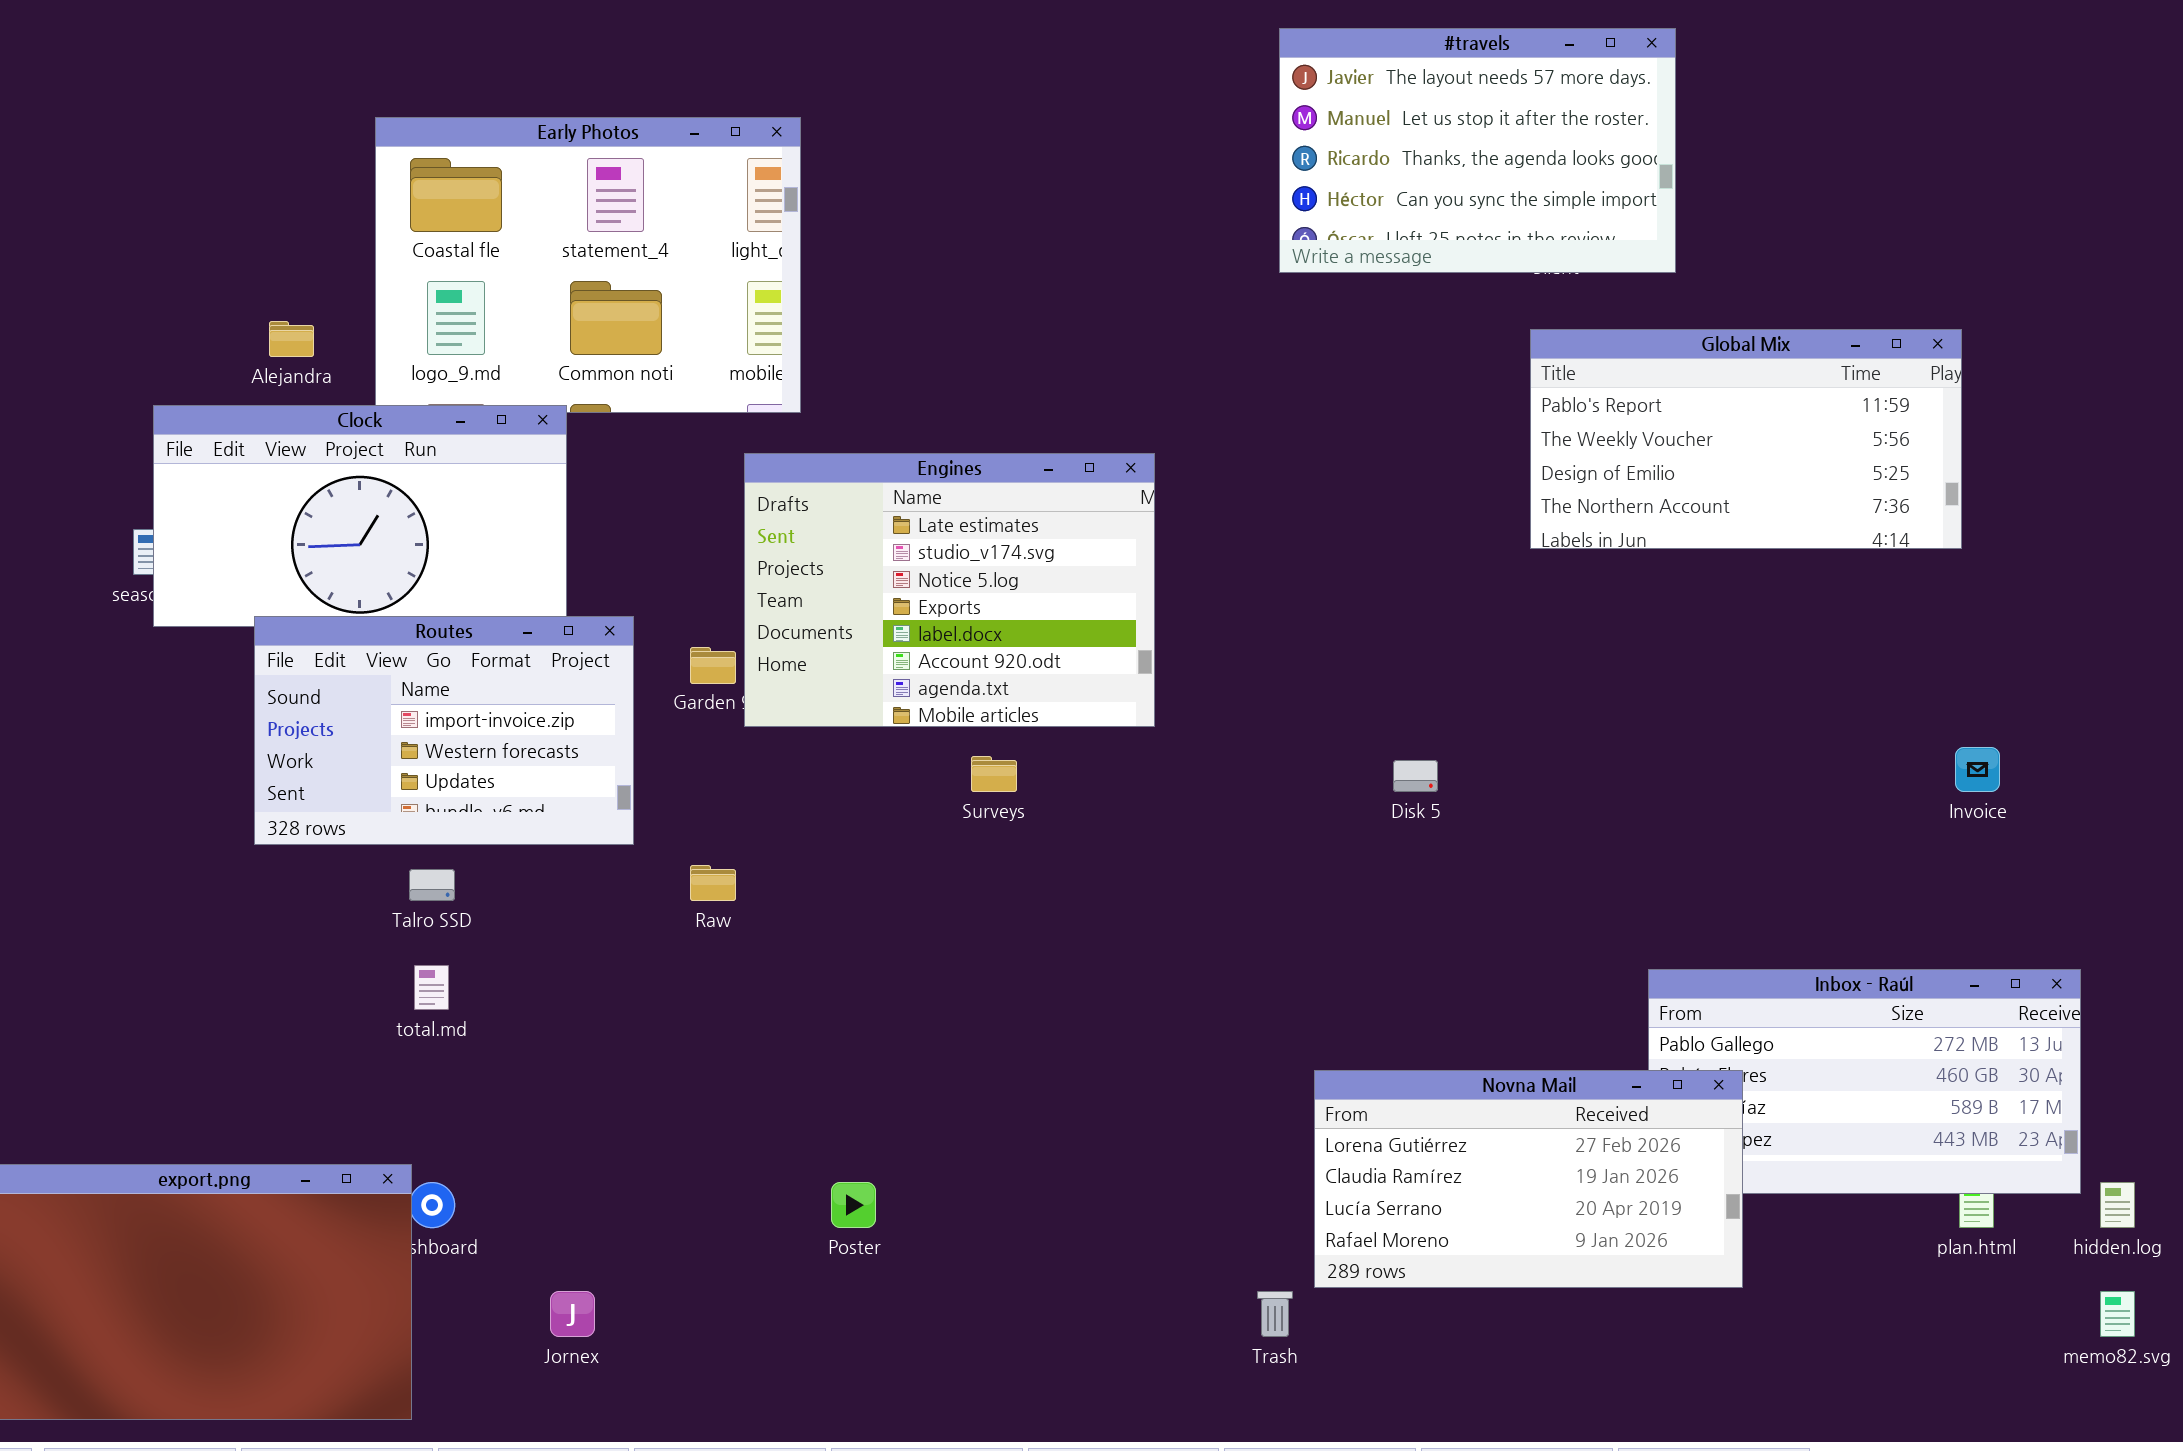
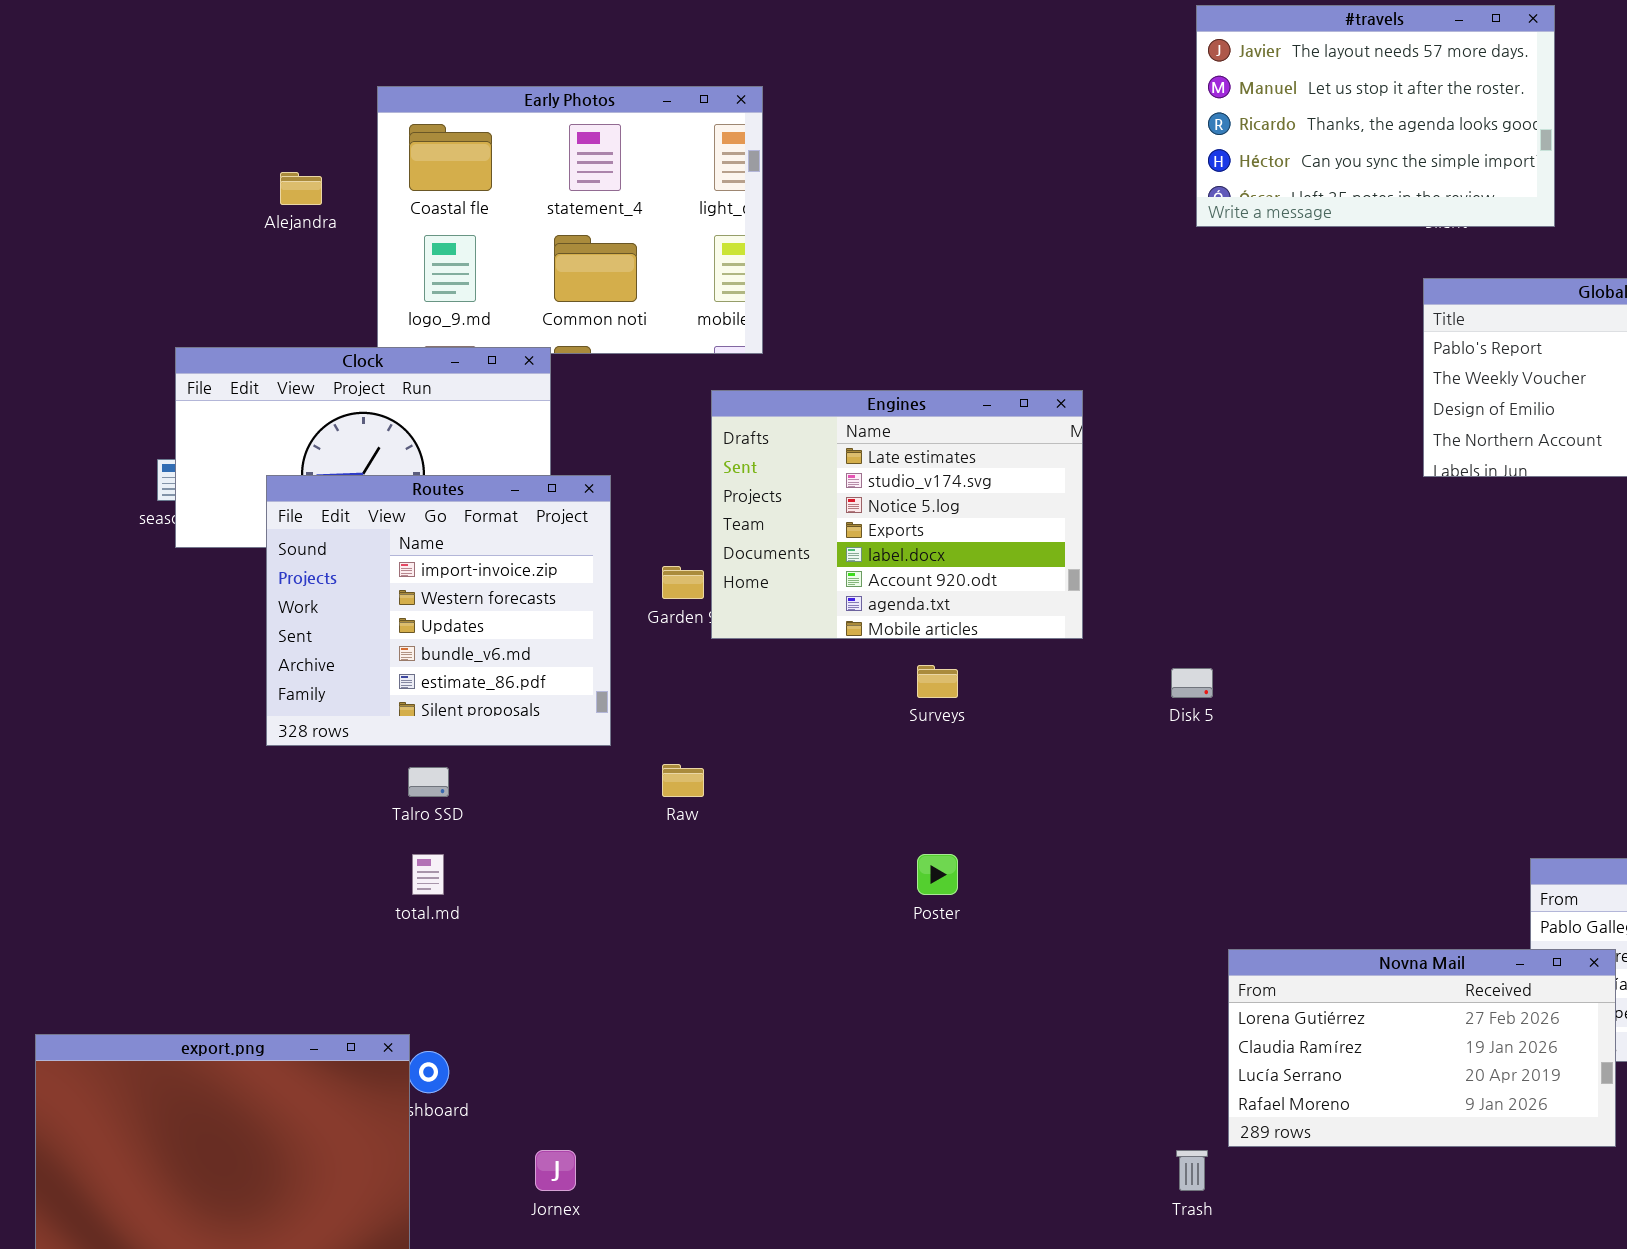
Alejandra: [269,321,314,357] -> [280,172,322,205], moved
Routes: [254,616,634,845] -> [266,475,611,746], resized
Disk 5: [1393,760,1438,792] -> [1171,668,1213,698], moved
Poster: [831,1182,876,1228] -> [917,854,958,895], moved

